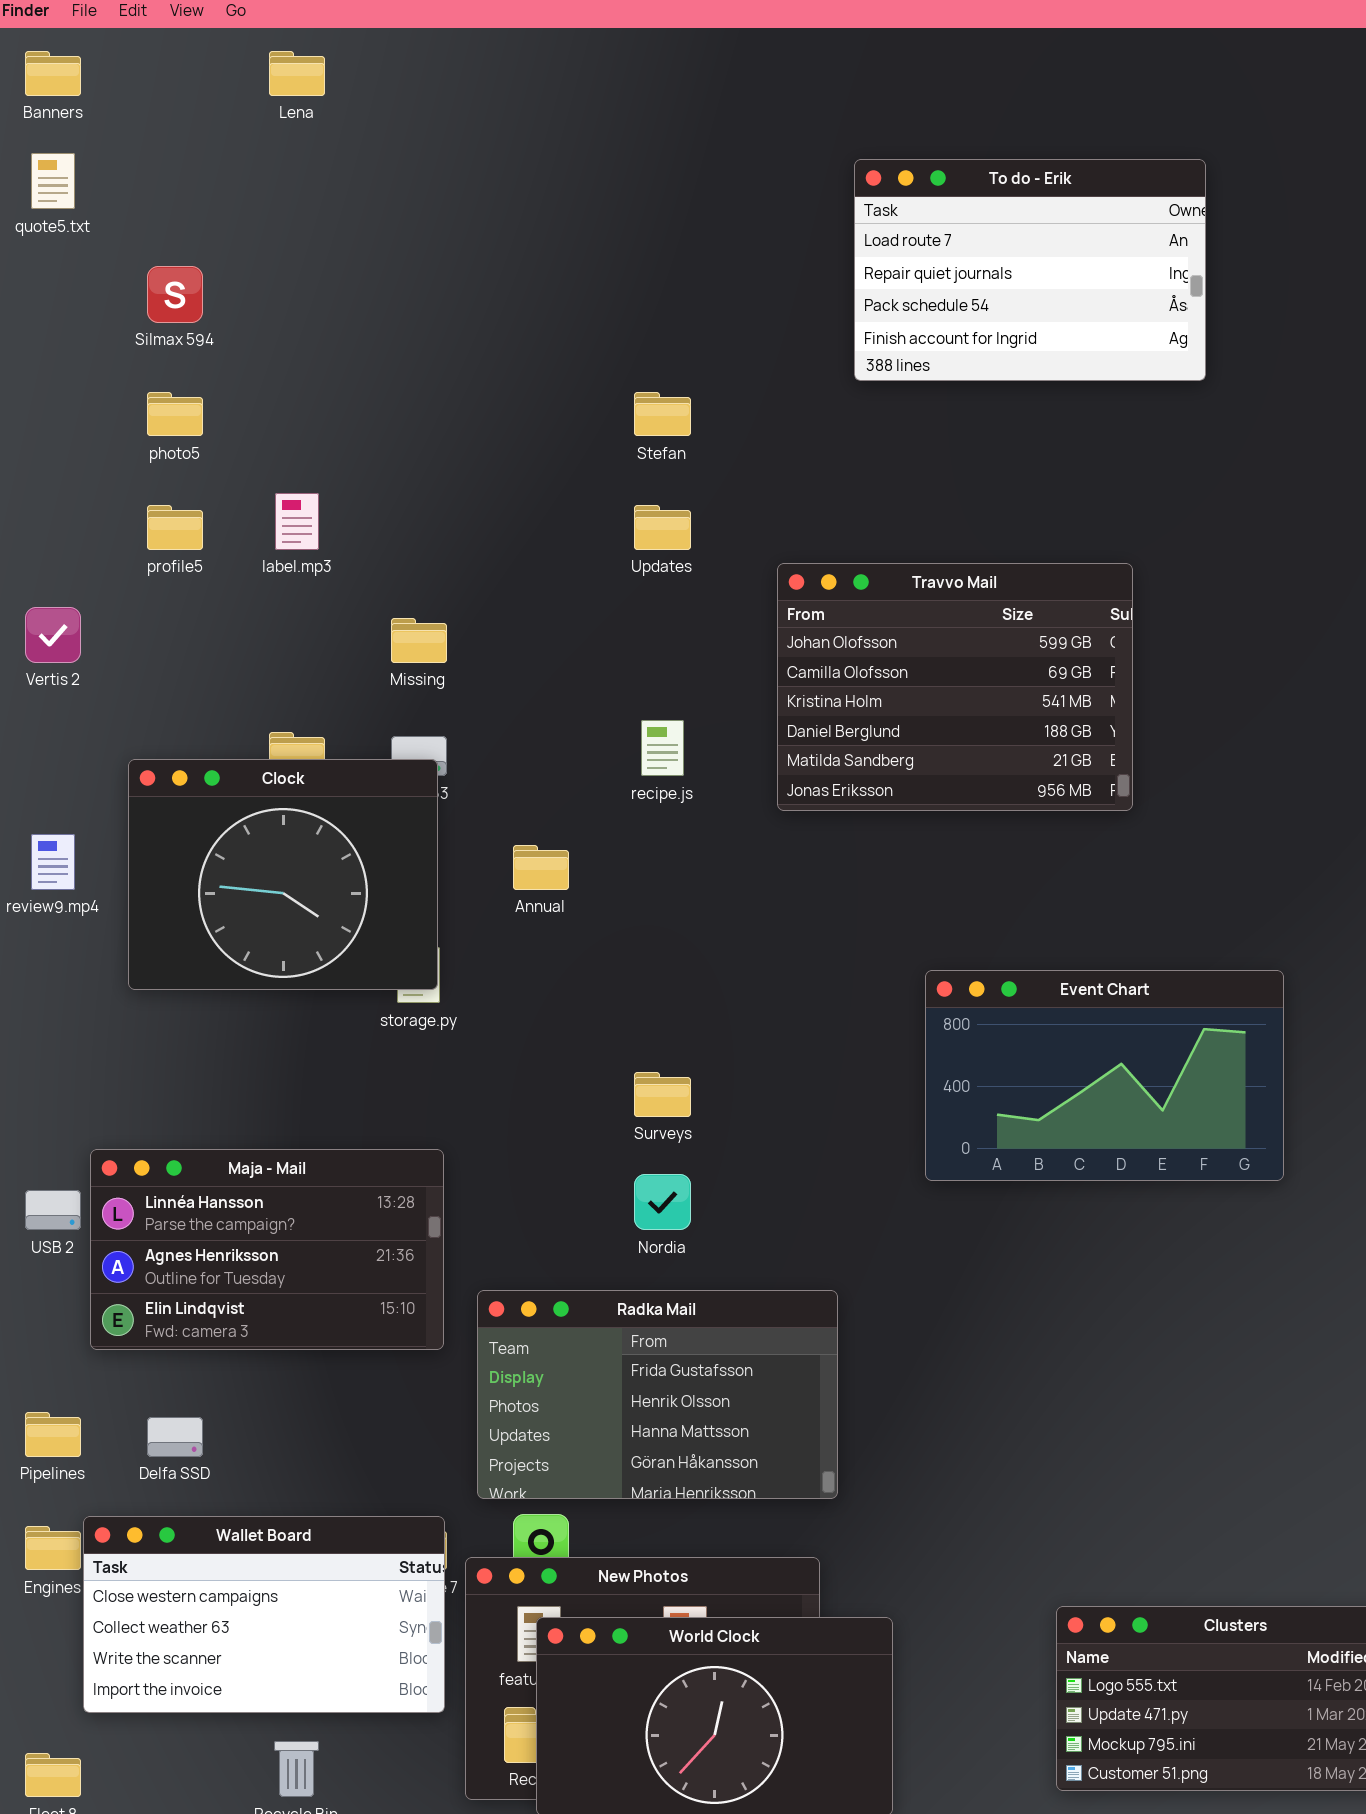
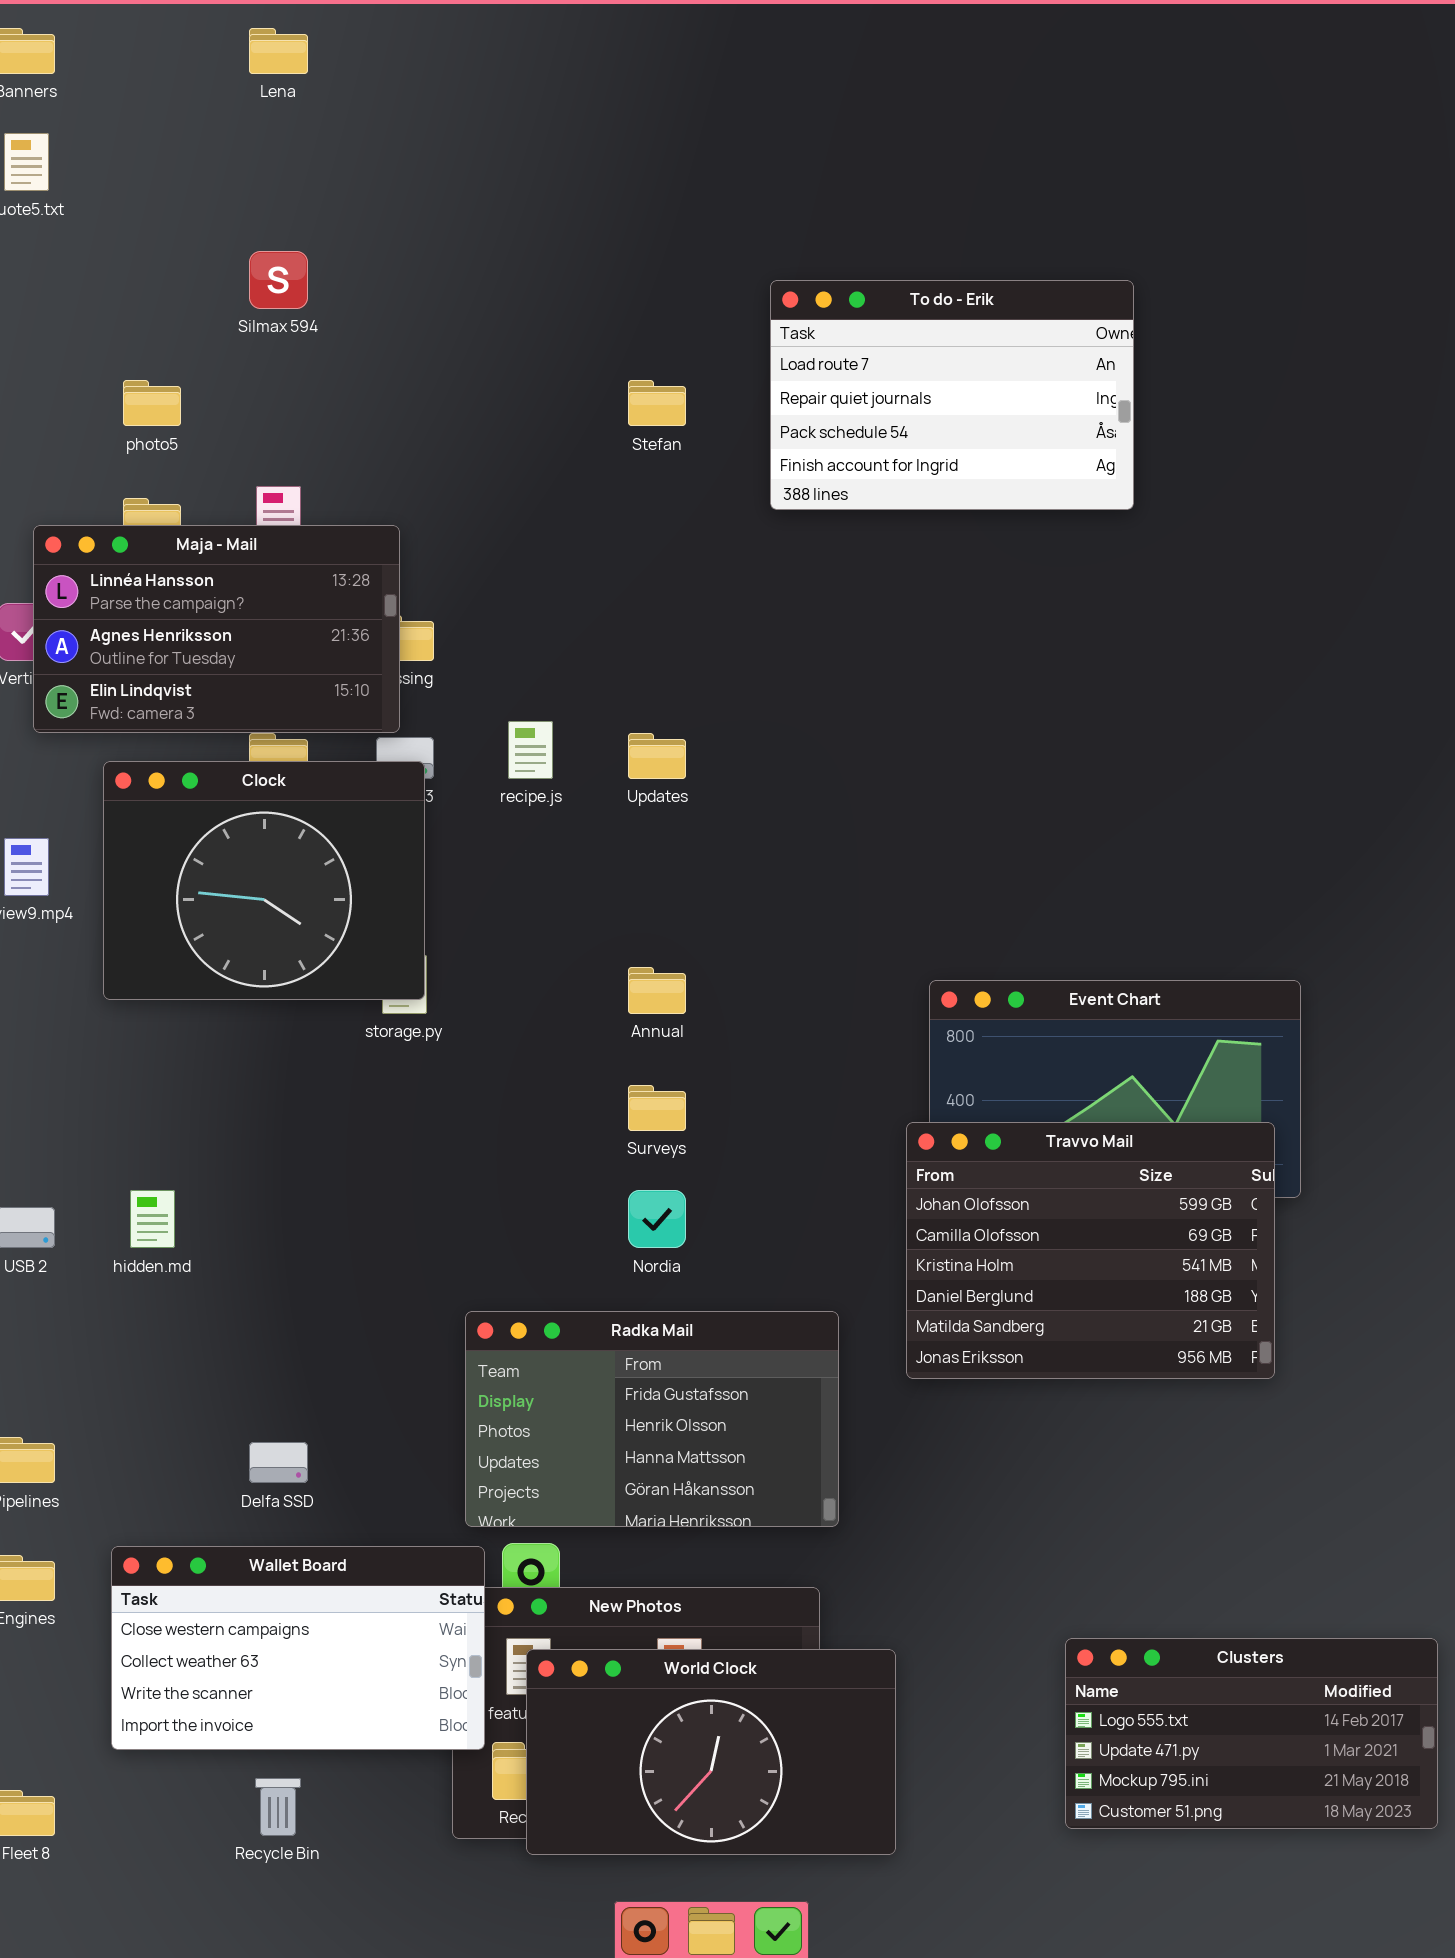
To do - Erik: [854,159,1206,381] -> [770,280,1134,510], moved
Silmax 594: [147,266,203,323] -> [249,251,308,309], moved
Updates: [634,505,691,550] -> [628,733,686,779], moved
Travvo Mail: [777,563,1133,811] -> [906,1122,1275,1379], moved
recipe.js: [641,720,684,776] -> [508,721,553,779], moved
Annual: [513,845,569,890] -> [628,967,686,1014], moved
Maja - Mail: [90,1149,444,1350] -> [33,525,400,733], moved
Delfa SSD: [147,1417,203,1457] -> [249,1442,308,1483], moved
Wallet Board: [83,1516,445,1713] -> [111,1546,485,1750], moved

